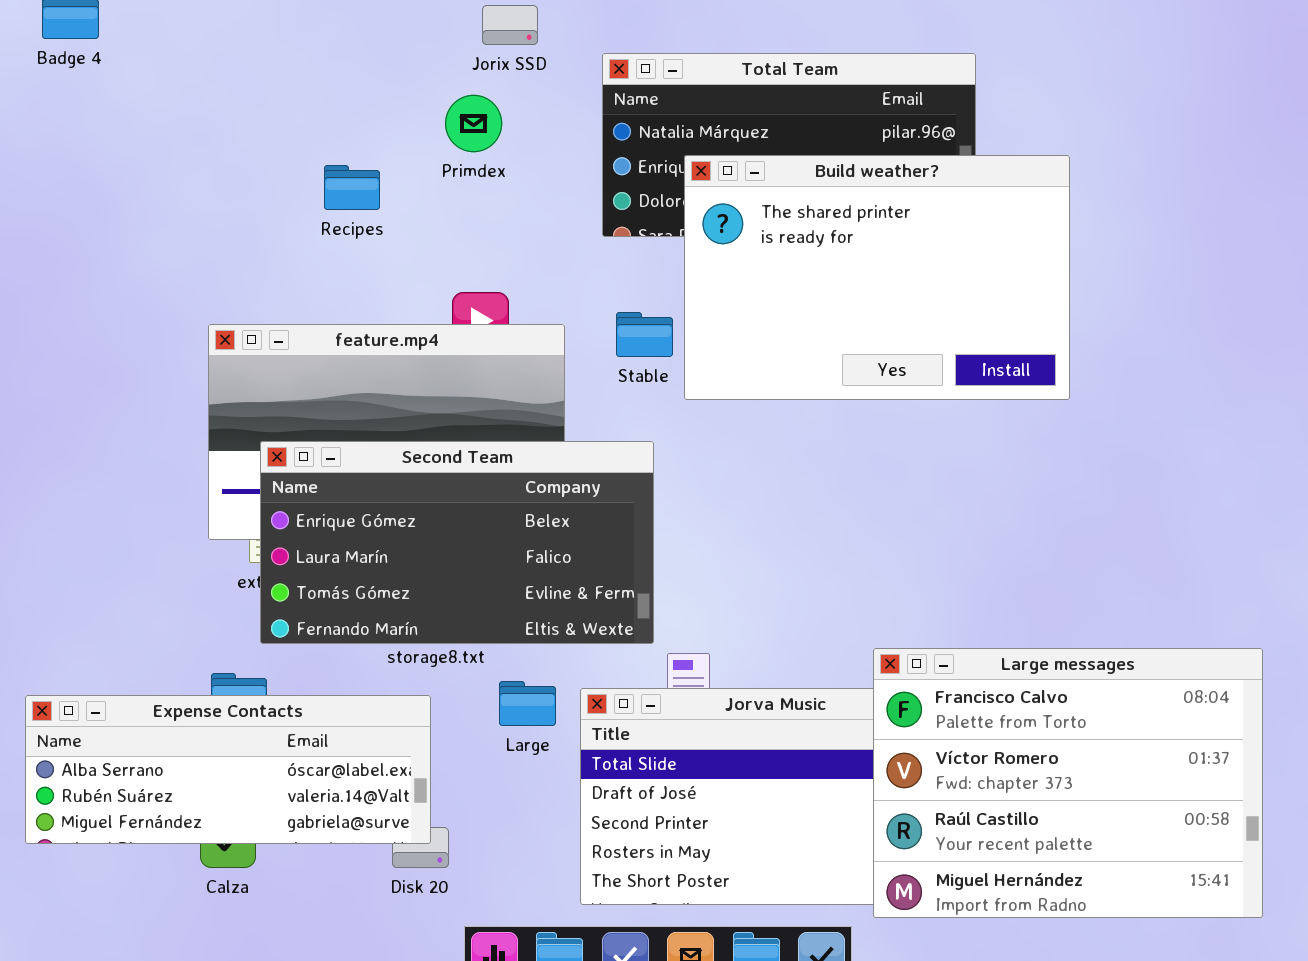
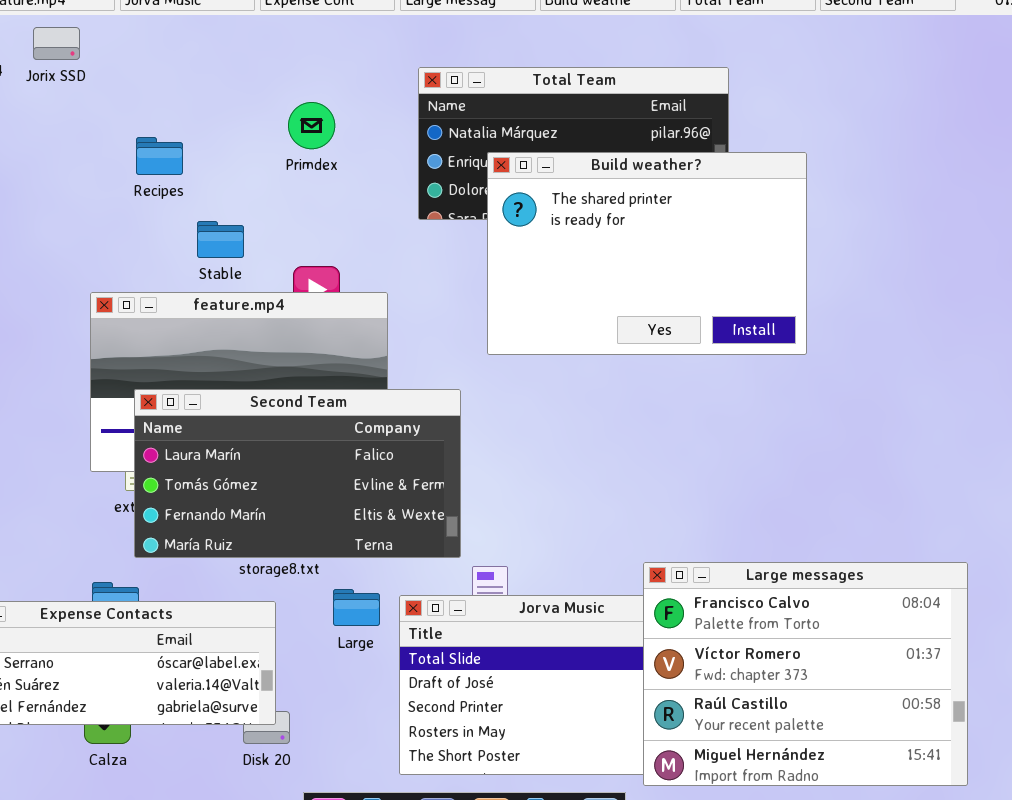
Jorix SSD: [482,5,538,45] -> [33,27,80,60], moved
Recipes: [324,165,380,210] -> [136,137,183,175], moved
Stable: [616,312,673,357] -> [197,221,244,258], moved
Second Team: [260,441,654,644] -> [134,389,461,558], scrolled down 1 row

